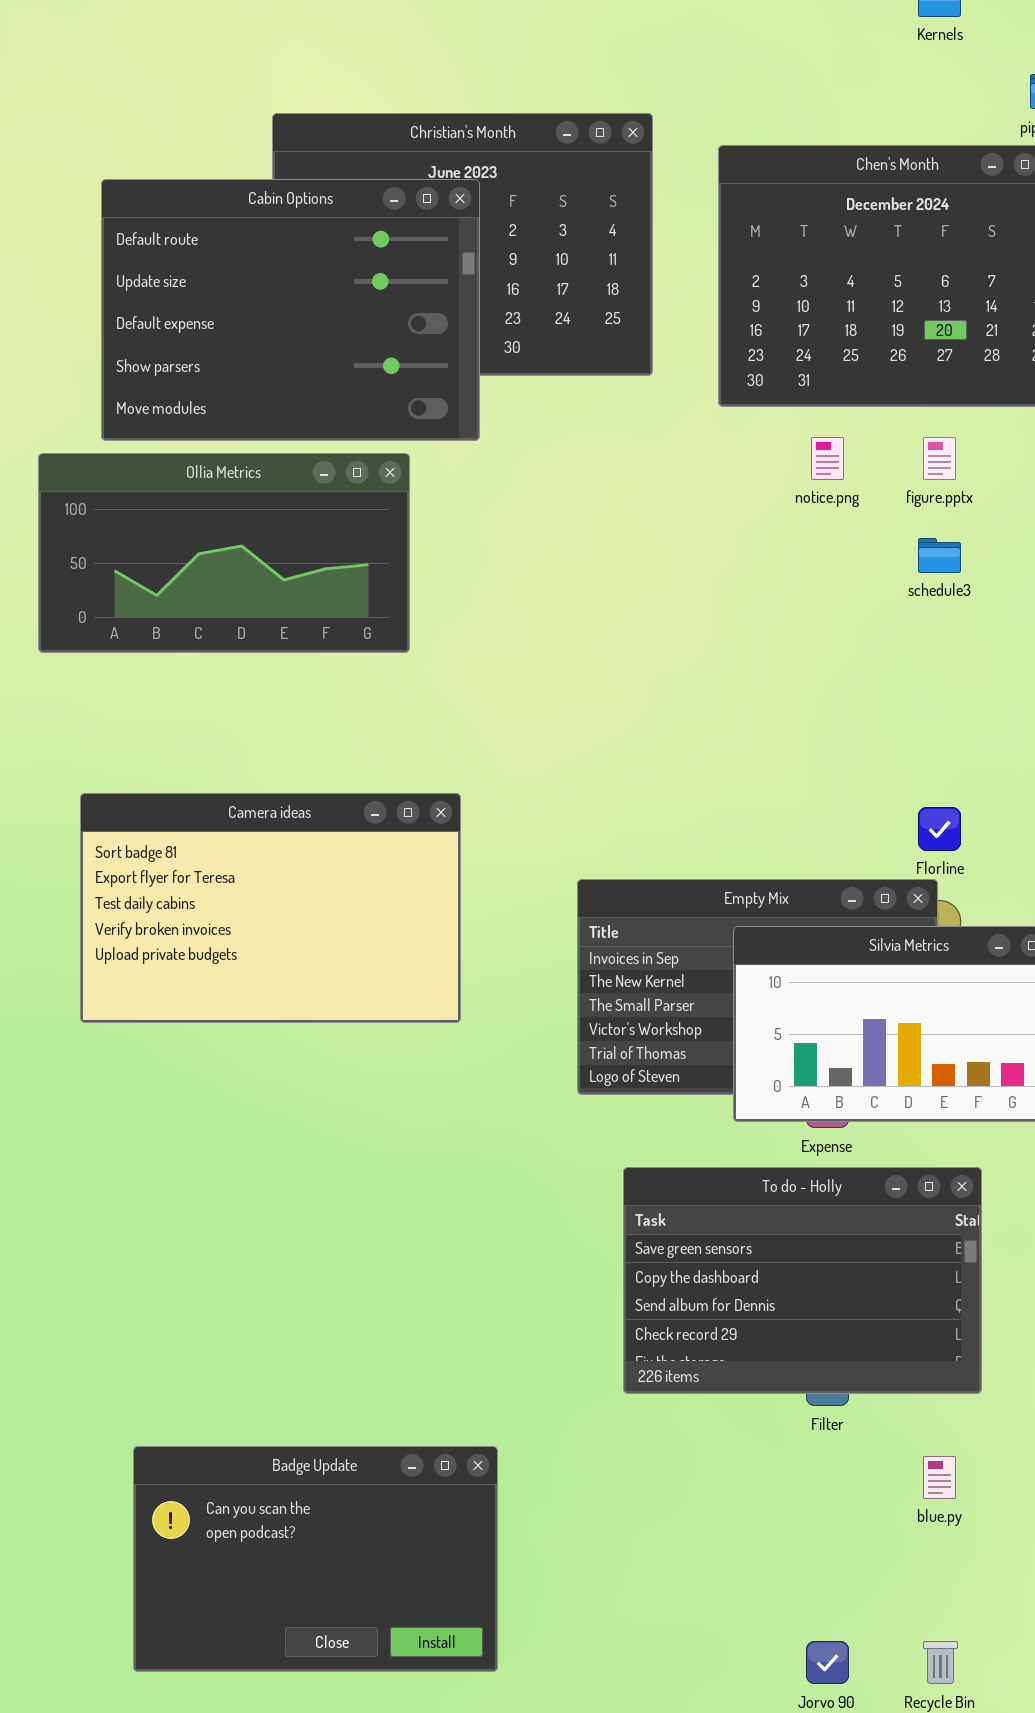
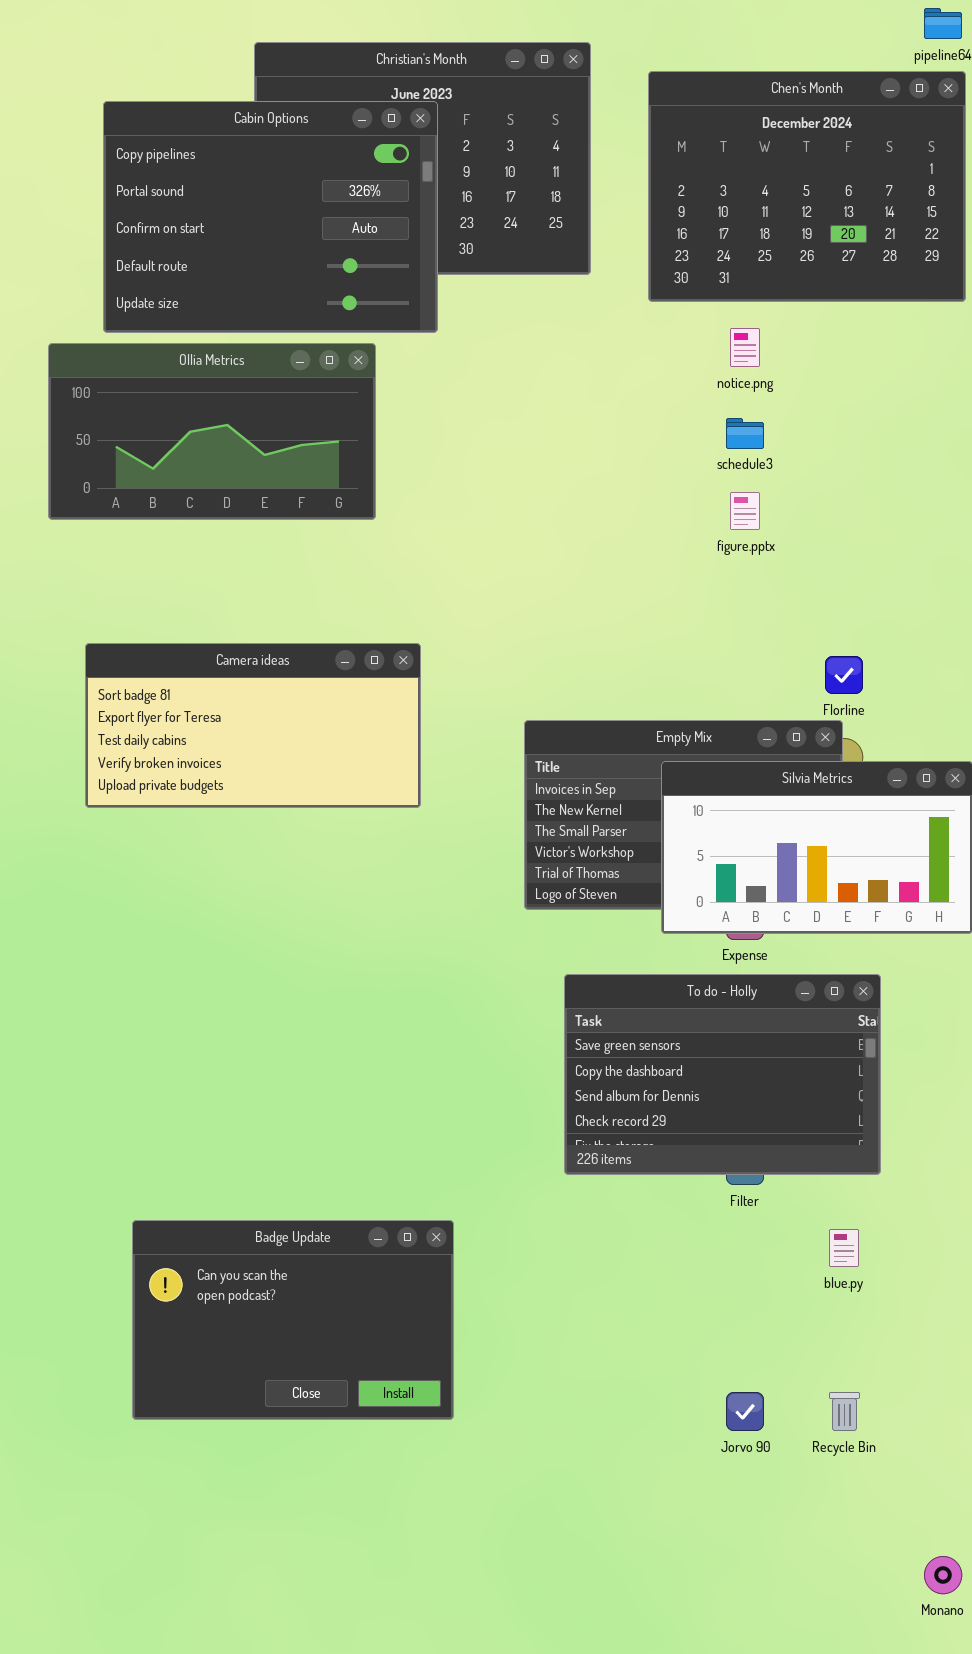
Cabin Options: [101,179,480,441] -> [103,101,438,333], scrolled up 3 rows
figure.pptx: [923,437,956,480] -> [730,492,760,530], moved
schedule3: [918,538,961,573] -> [726,418,764,449], moved
Camera ideas: [80,793,461,1023] -> [85,643,421,808], resized

